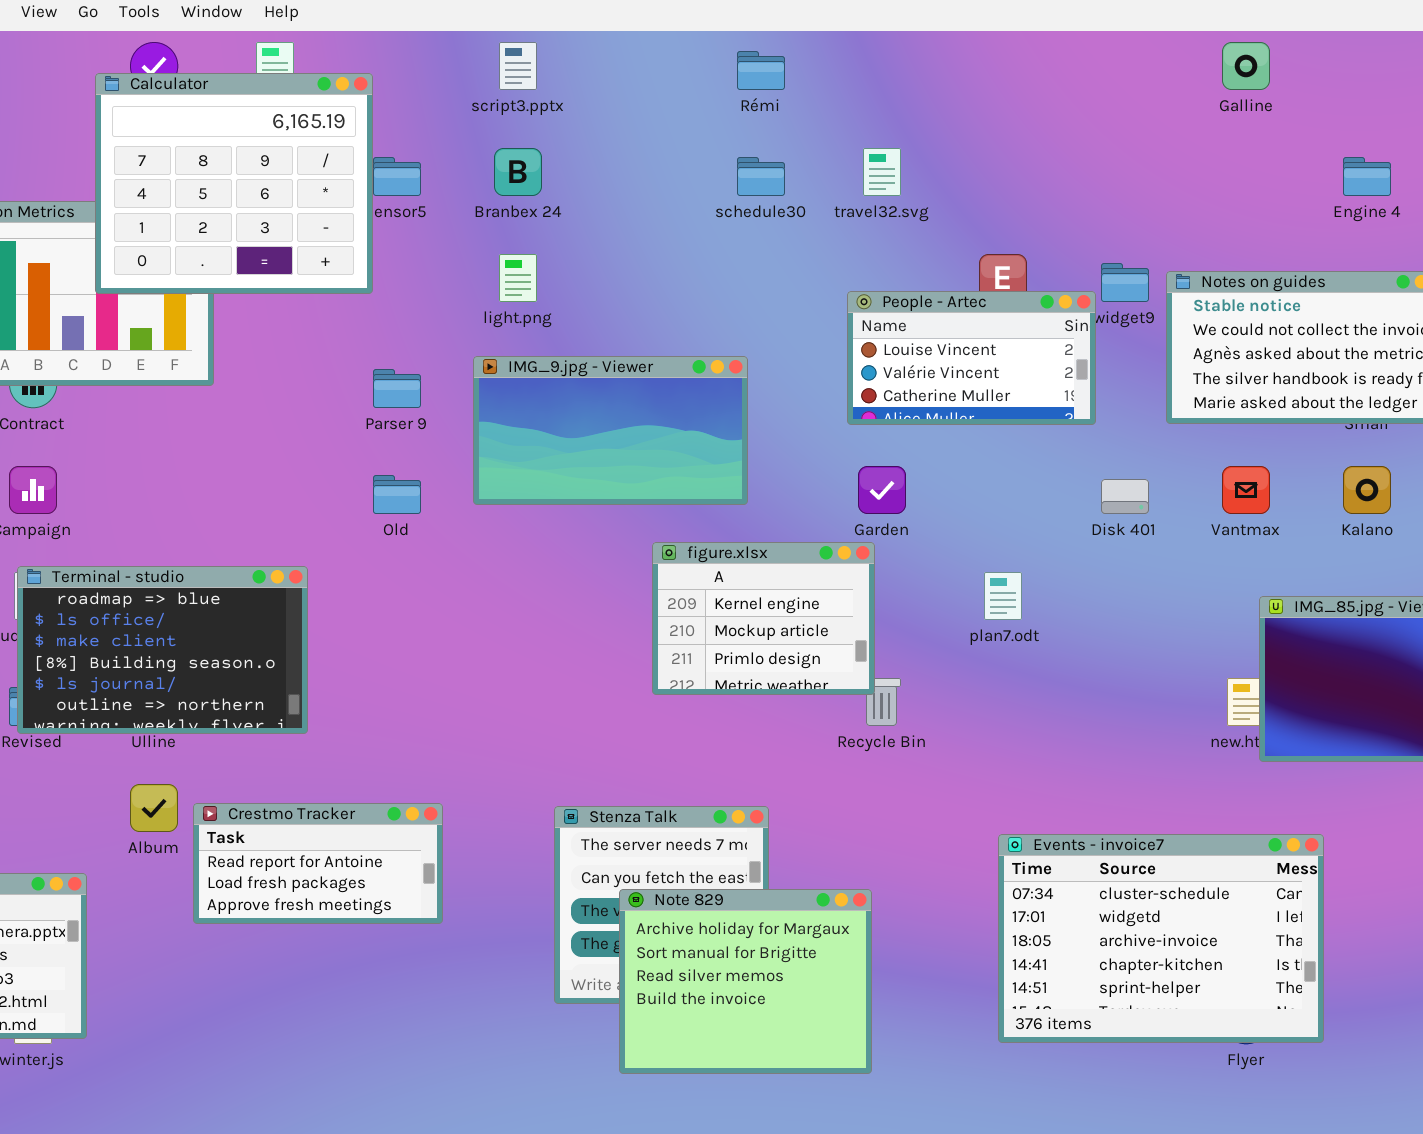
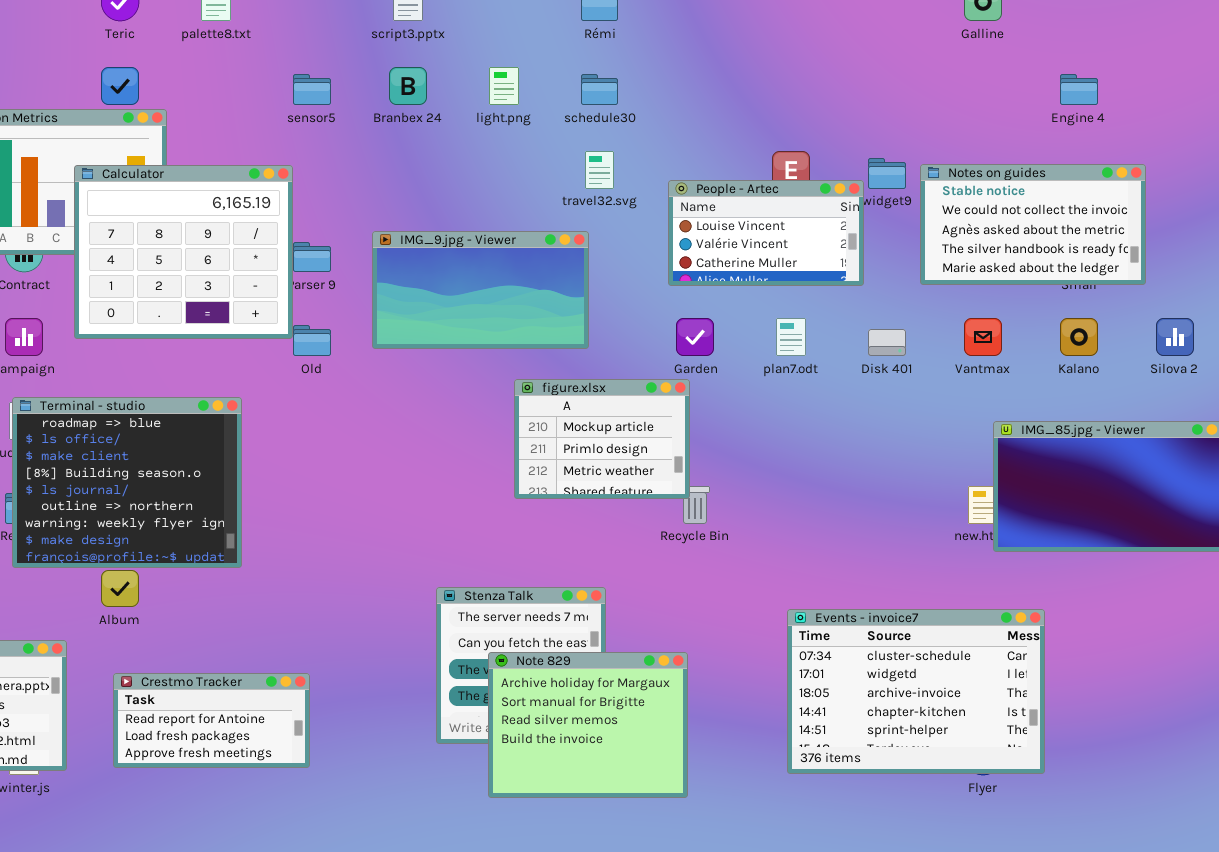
Calculator: [95,73,373,294] -> [74,165,293,339], moved
travel32.svg: [863,148,901,196] -> [585,151,614,189], moved
light.png: [499,254,537,302] -> [489,67,519,105], moved
figure.xlsx: [652,542,875,695] -> [514,379,690,499], scrolled down 1 row
Terminal - studio: [17,566,308,734] -> [12,397,242,568], resized
plan7.odt: [984,572,1022,620] -> [776,318,806,356], moved
Crestmo Tracker: [193,803,443,924] -> [113,673,310,768], moved

